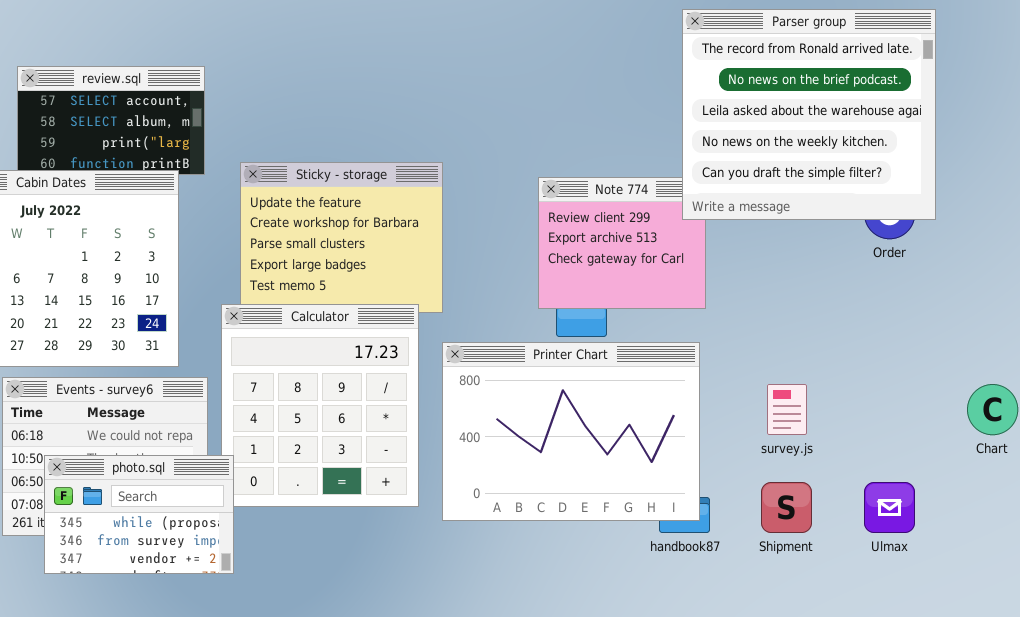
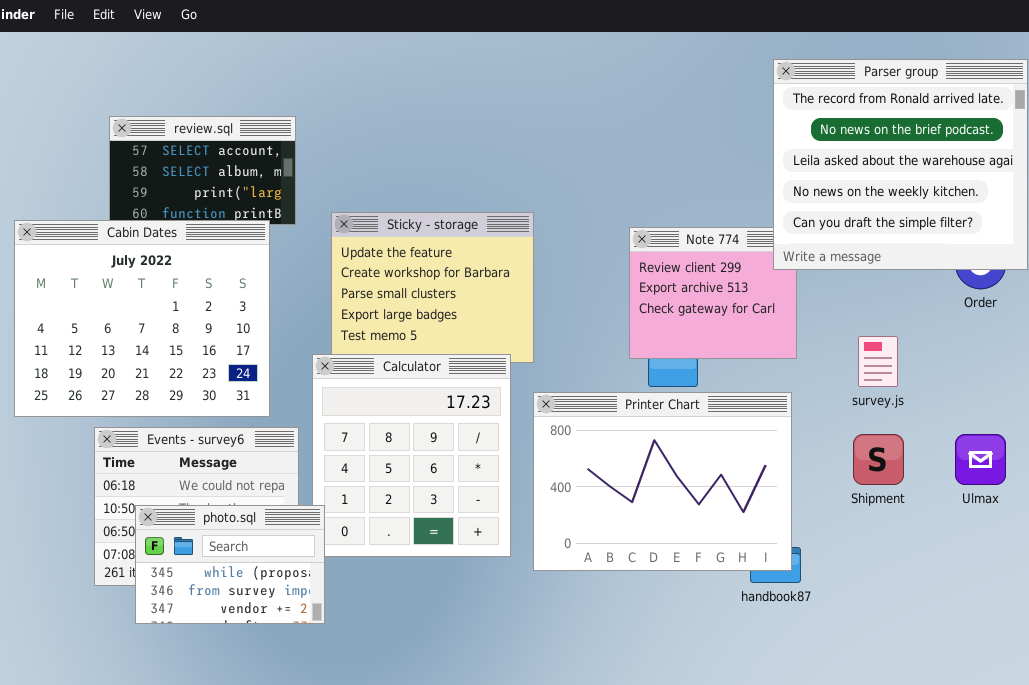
survey.js: [767,384,807,435] -> [858,336,898,387], moved
Shipment: [761,482,812,533] -> [853,434,904,485], moved
Ulmax: [864,482,915,533] -> [955,434,1006,485], moved

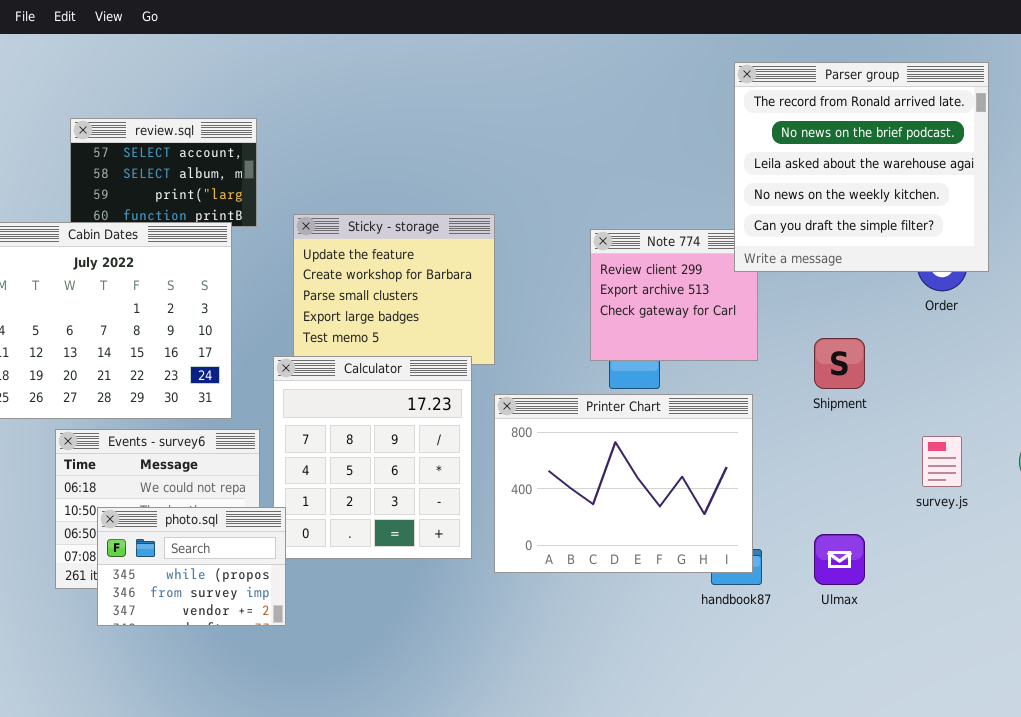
survey.js: [858,336,898,387] -> [922,436,962,487], moved
Shipment: [853,434,904,485] -> [814,338,865,389], moved
Ulmax: [955,434,1006,485] -> [814,534,865,585], moved

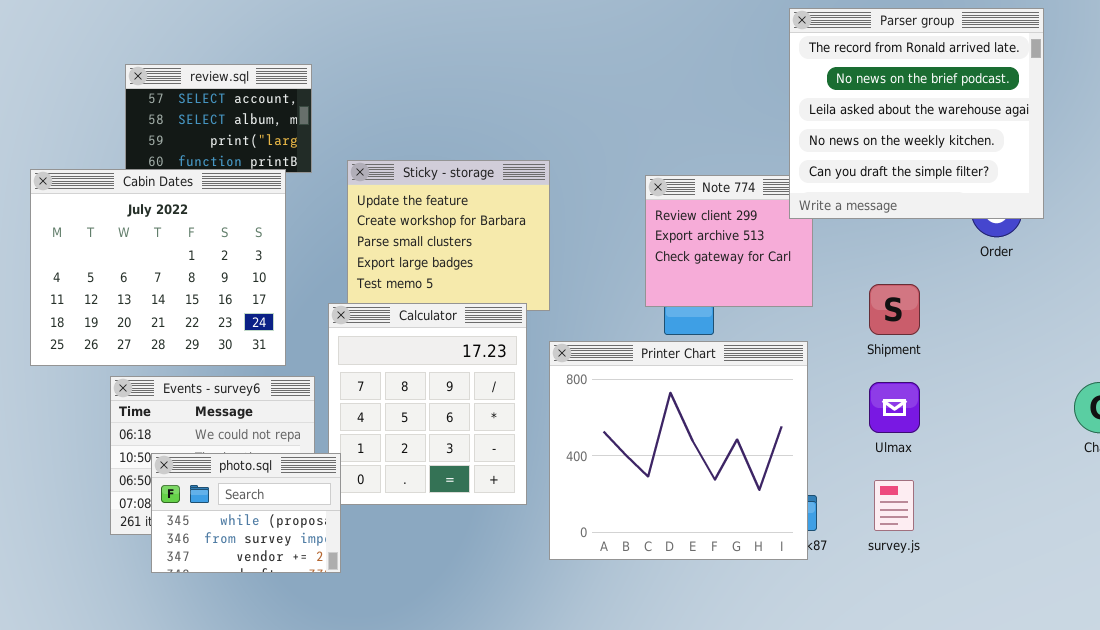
Printer Chart: [494,394,753,573] -> [549,341,808,560], resized
survey.js: [922,436,962,487] -> [874,480,914,531], moved
Ulmax: [814,534,865,585] -> [869,382,920,433], moved

